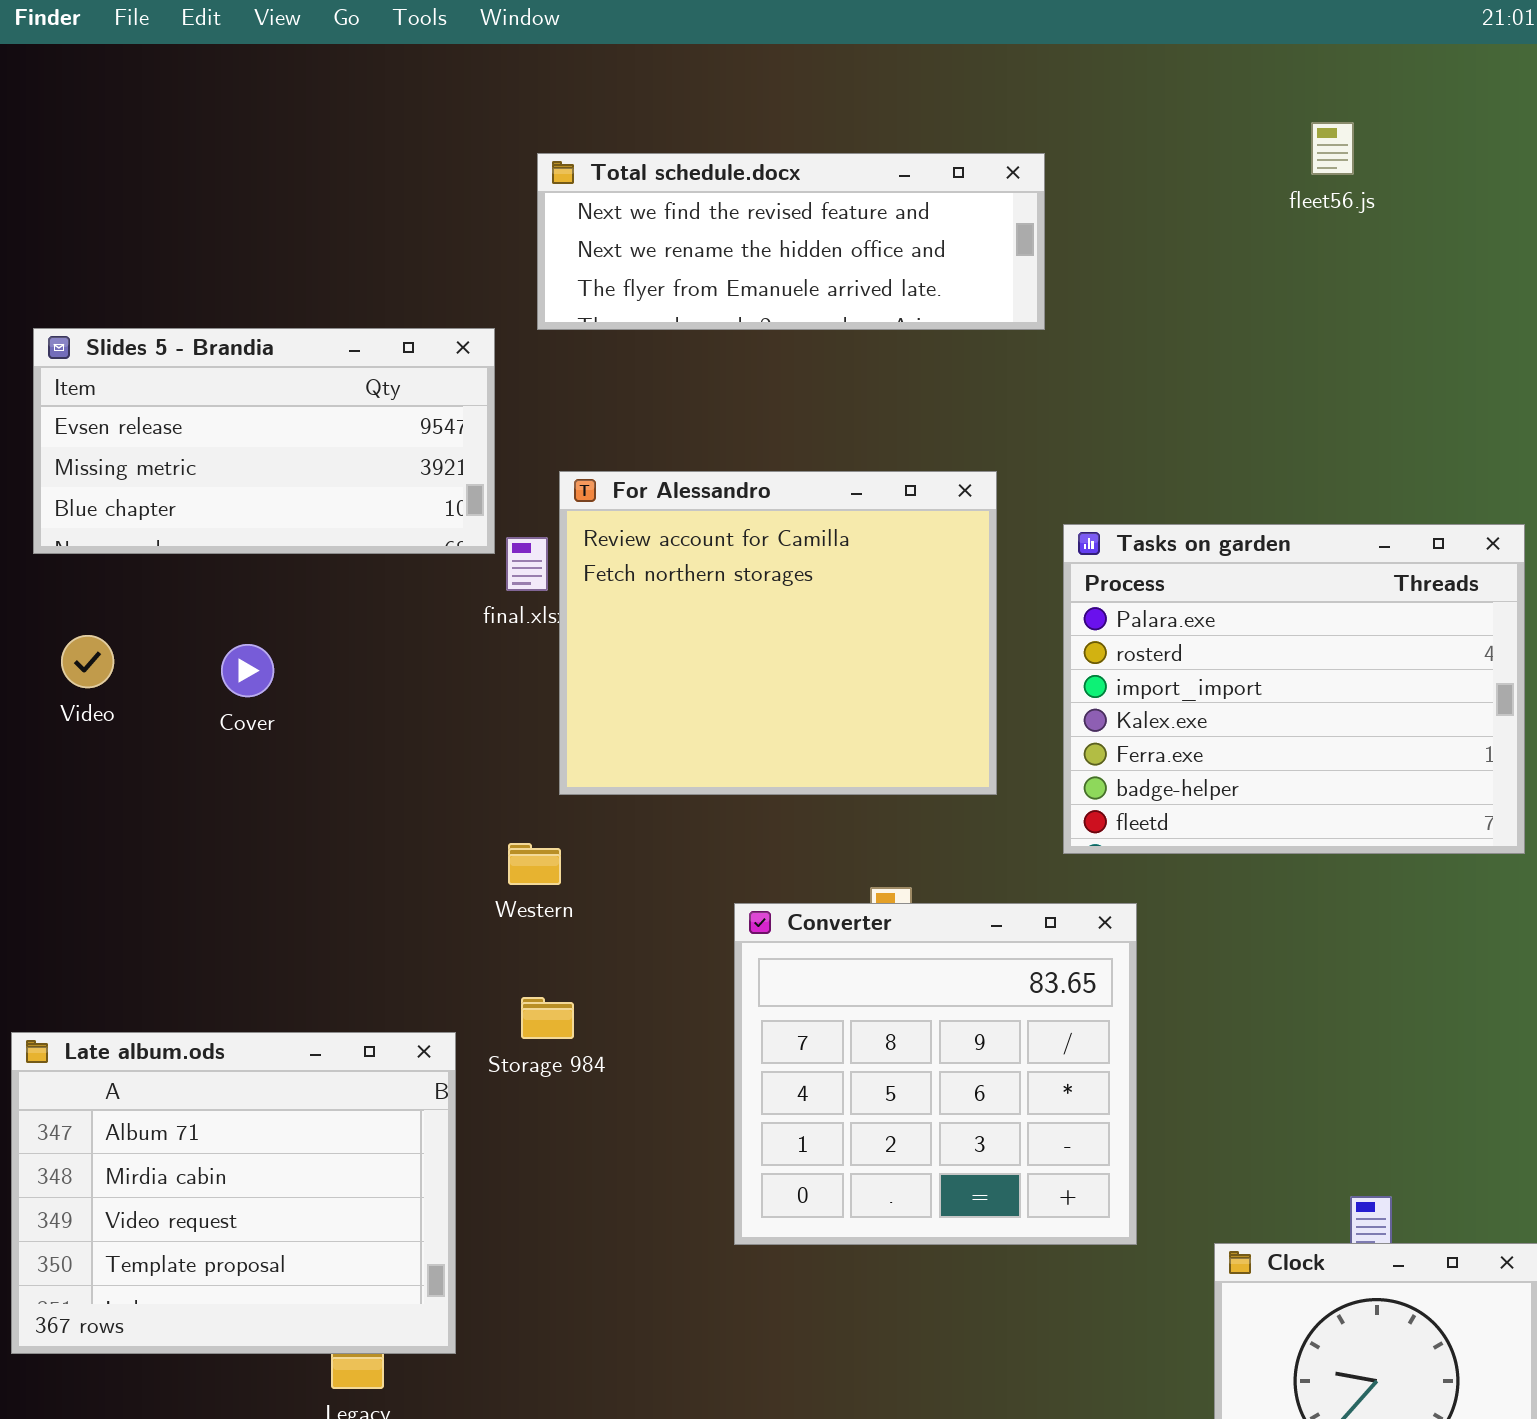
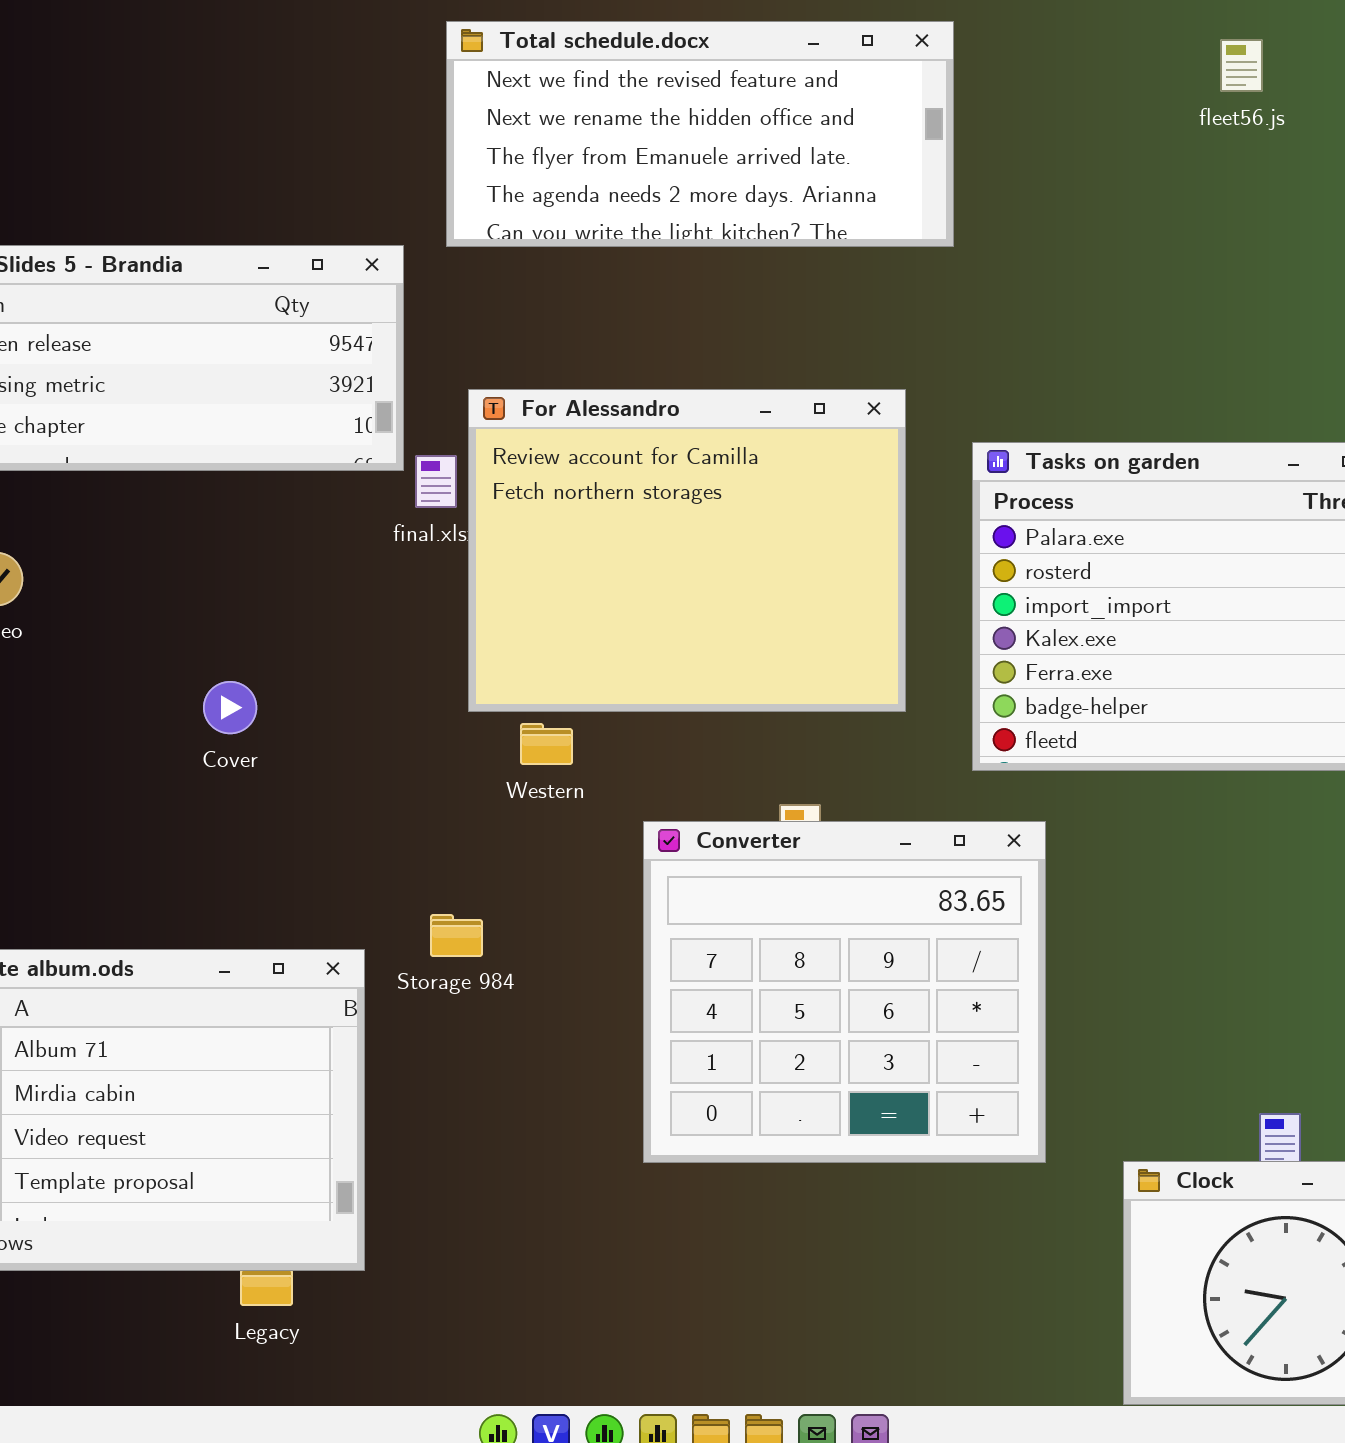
Total schedule.docx: [537,153,1045,330] -> [446,21,954,247], resized
Cover: [221,644,274,697] -> [203,681,257,734], moved
Western: [508,843,561,885] -> [520,723,573,765], moved

